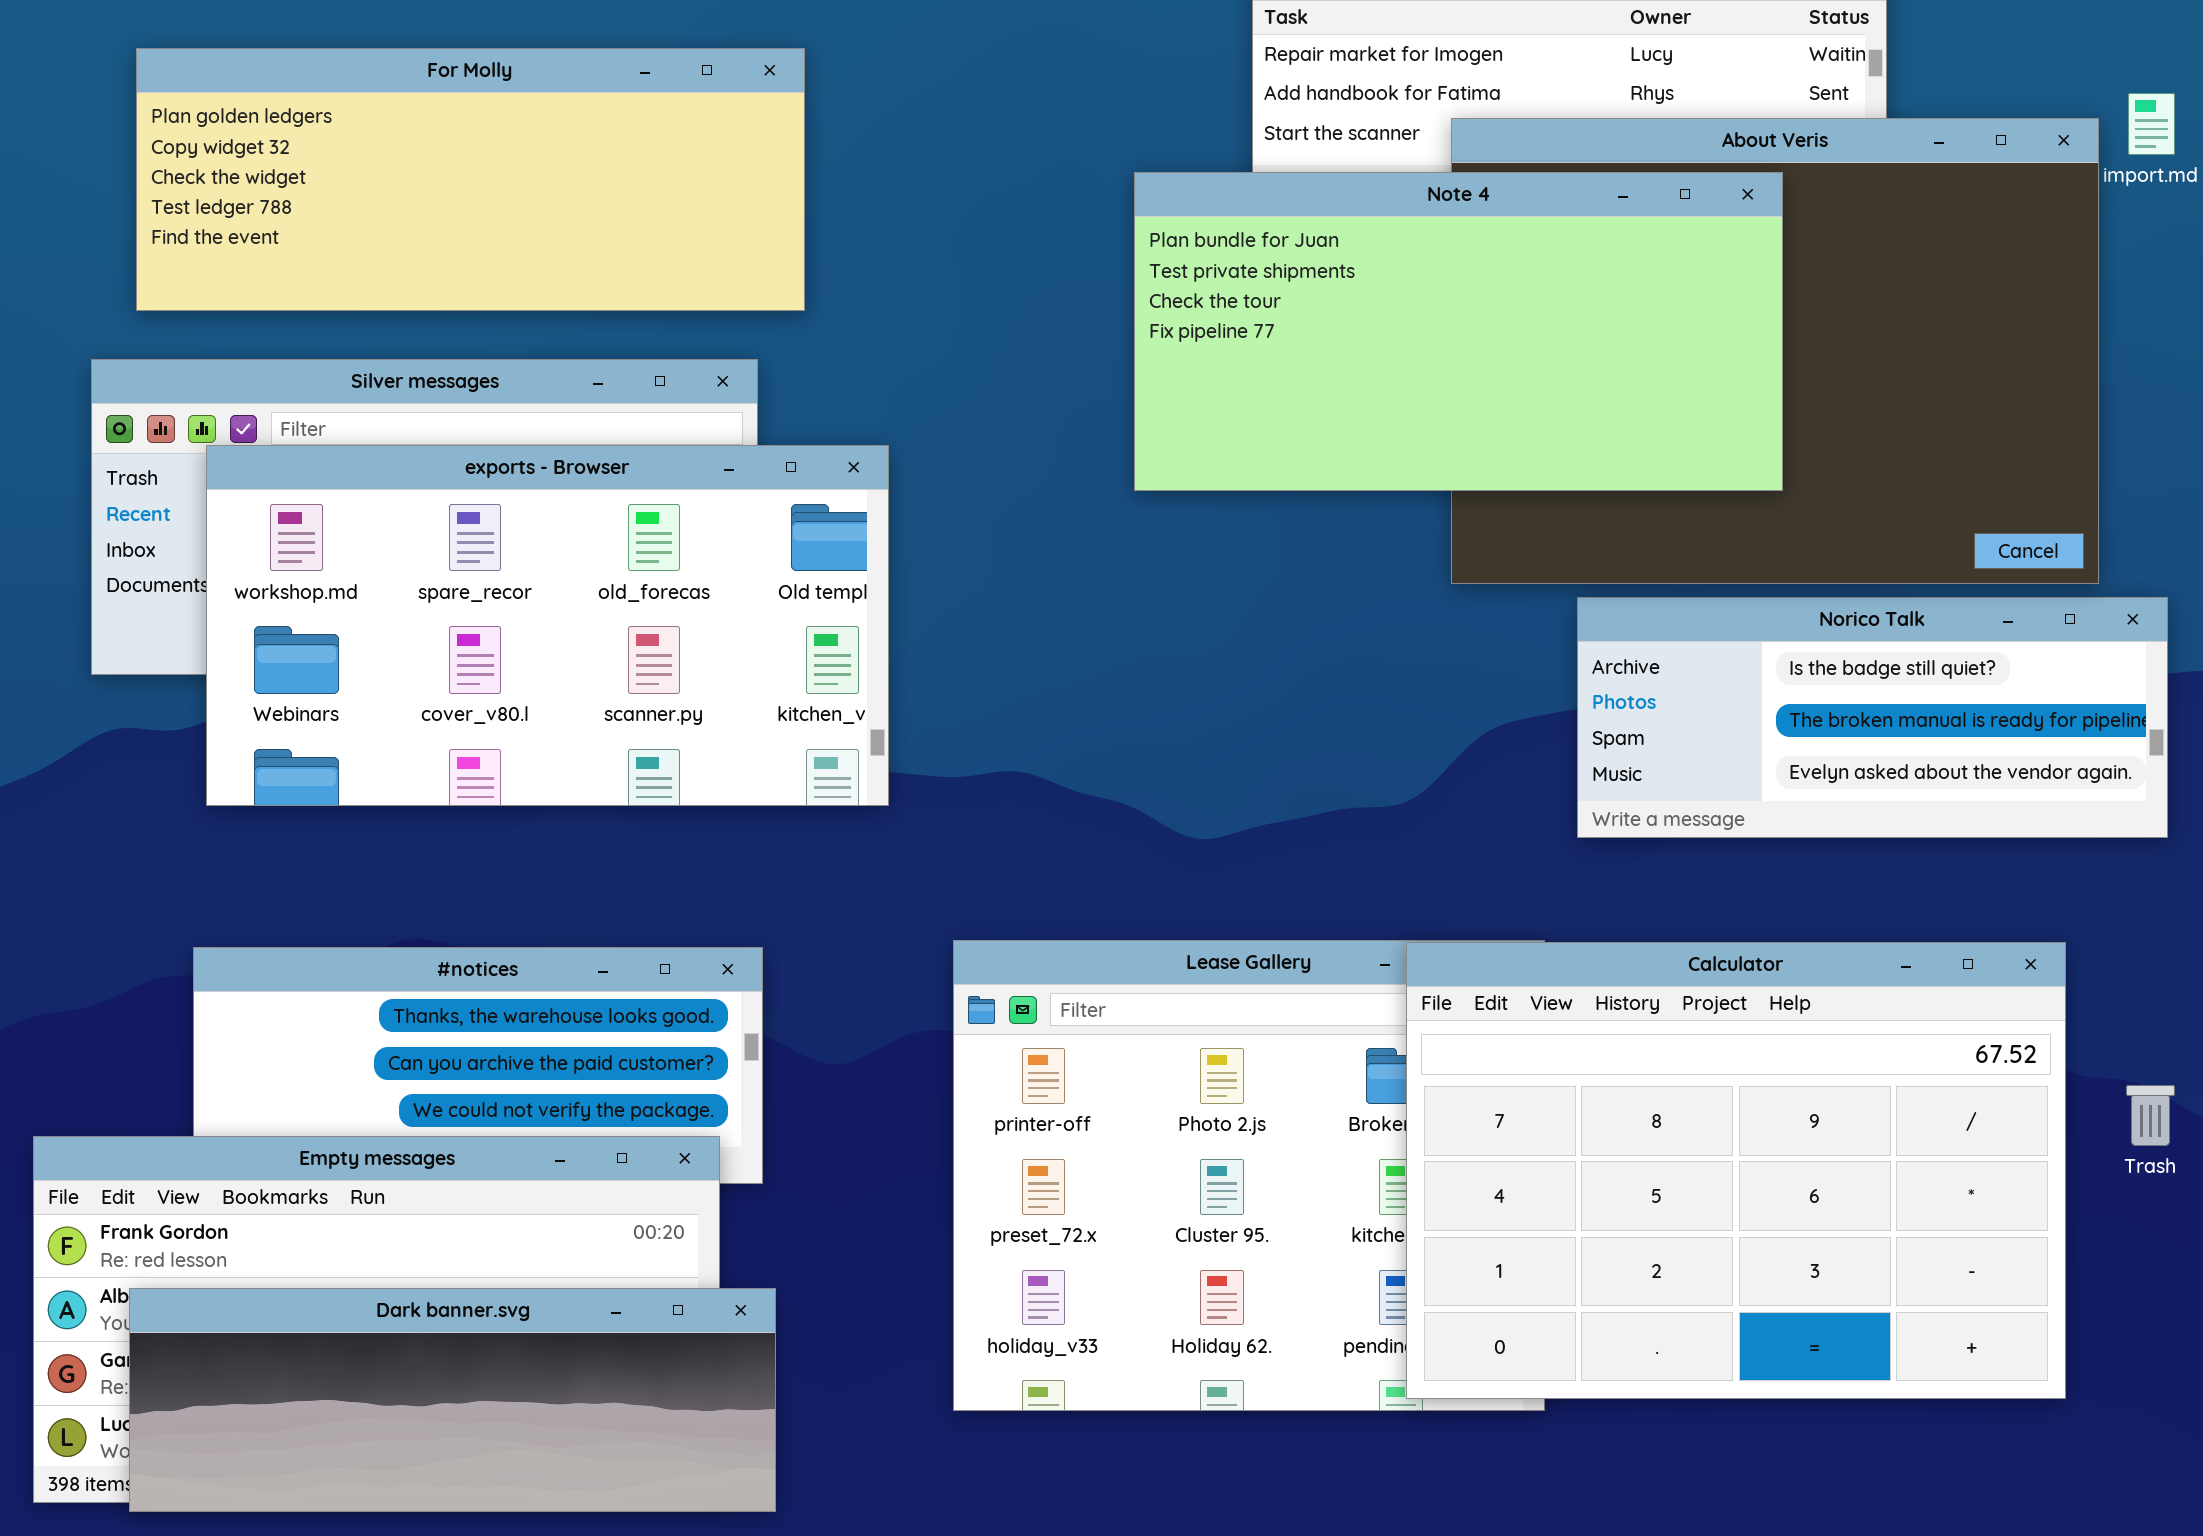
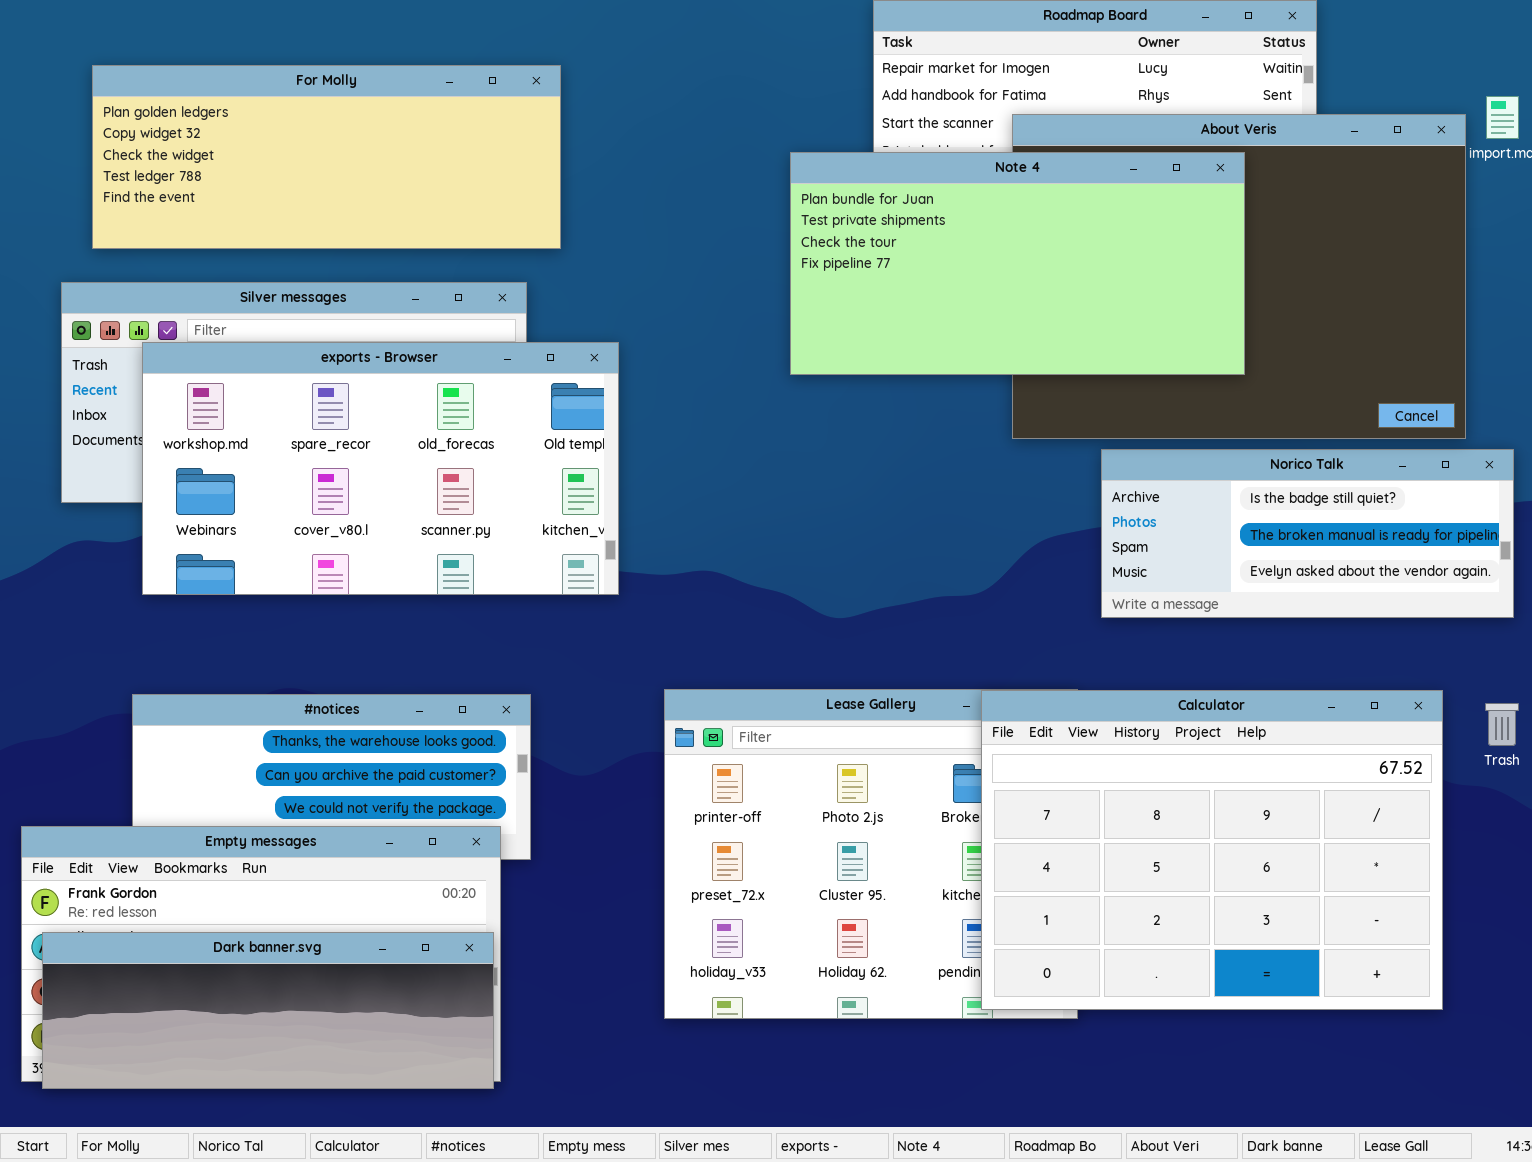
Trash: [2126,1085,2175,1146] -> [1485,703,1519,746], moved
Dark banner.svg: [129,1288,776,1512] -> [42,932,494,1089], moved

